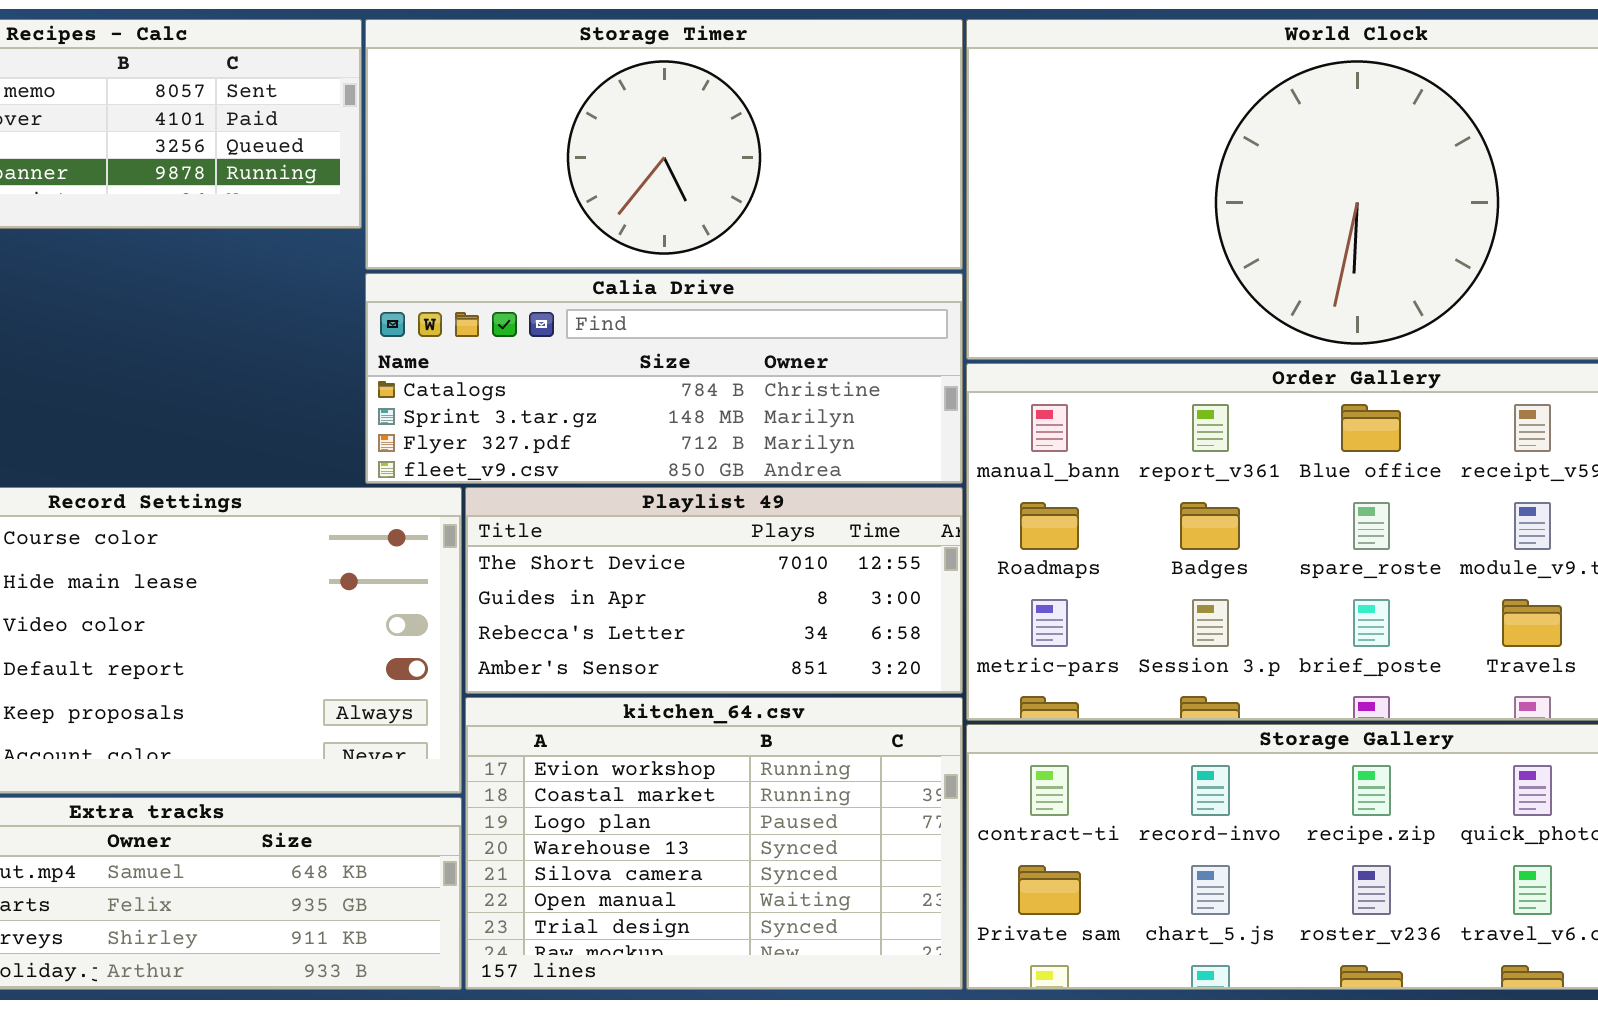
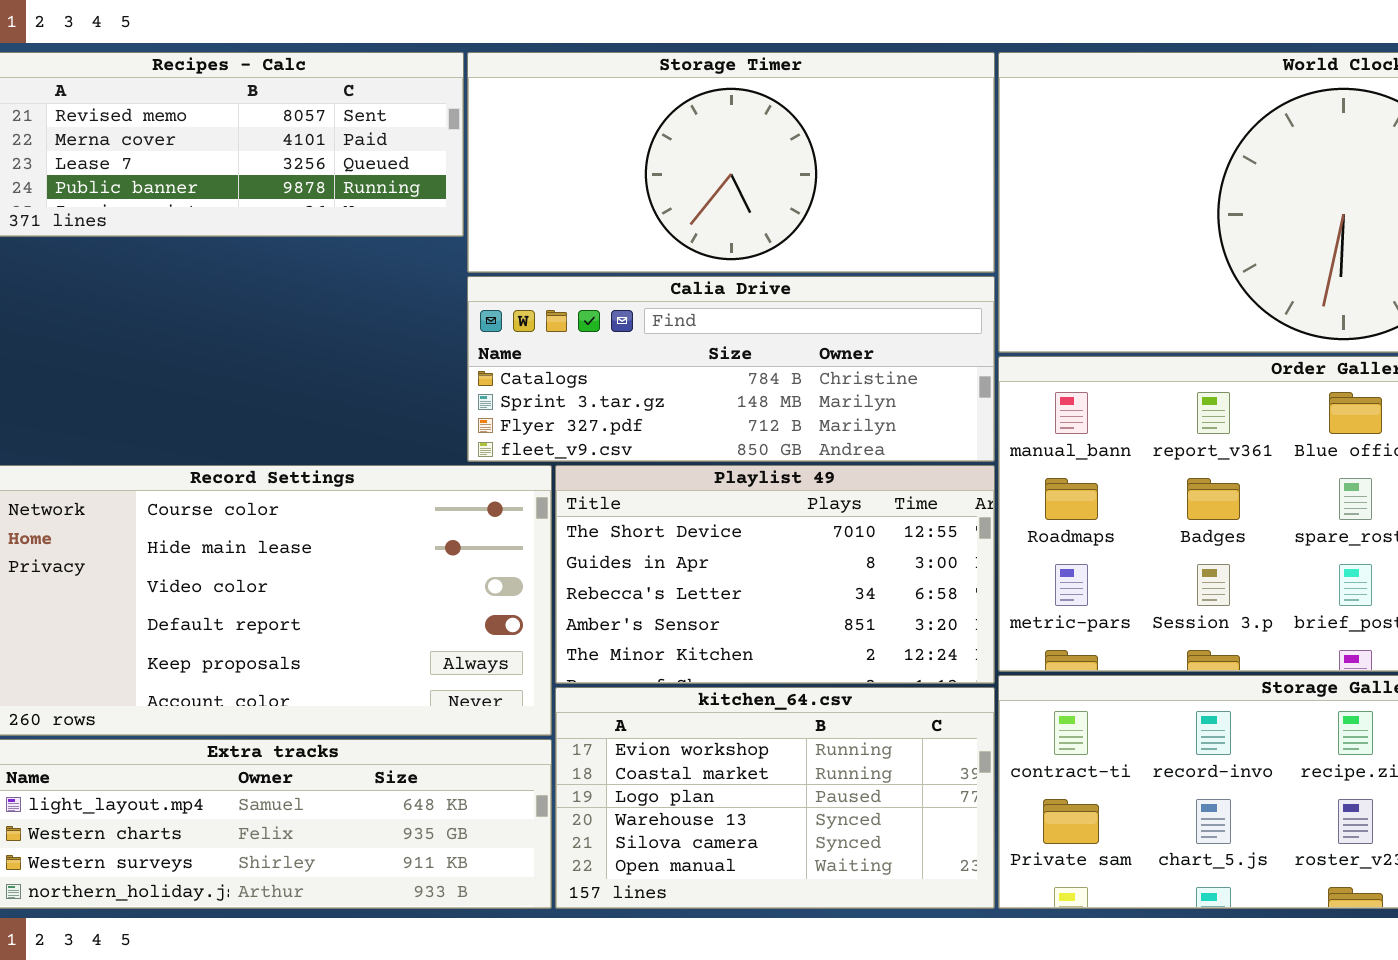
Playlist 49: [465,487,963,694] -> [555,465,995,684], resized
kitchen_64.csv: [465,697,963,990] -> [555,687,995,909], resized

